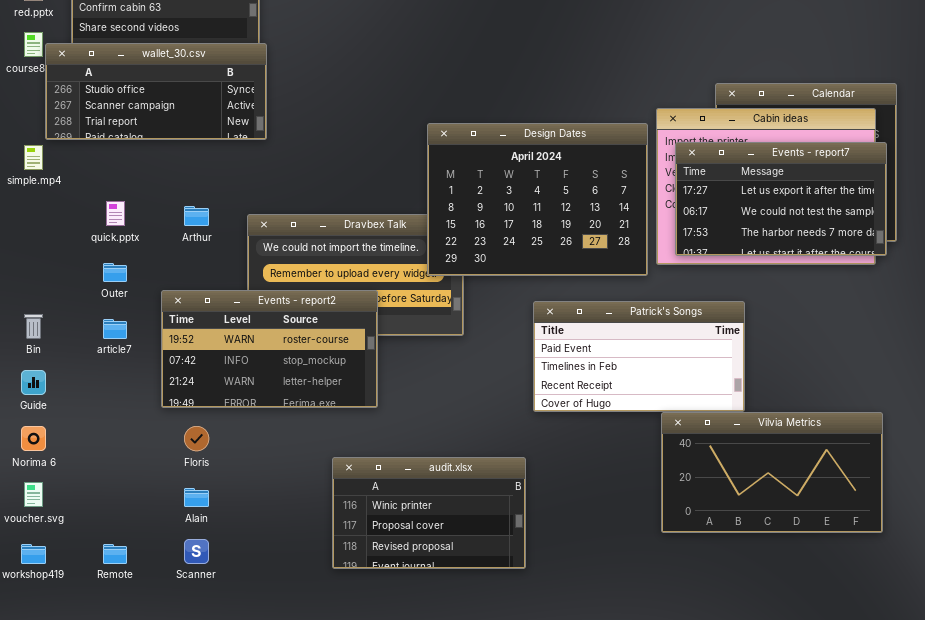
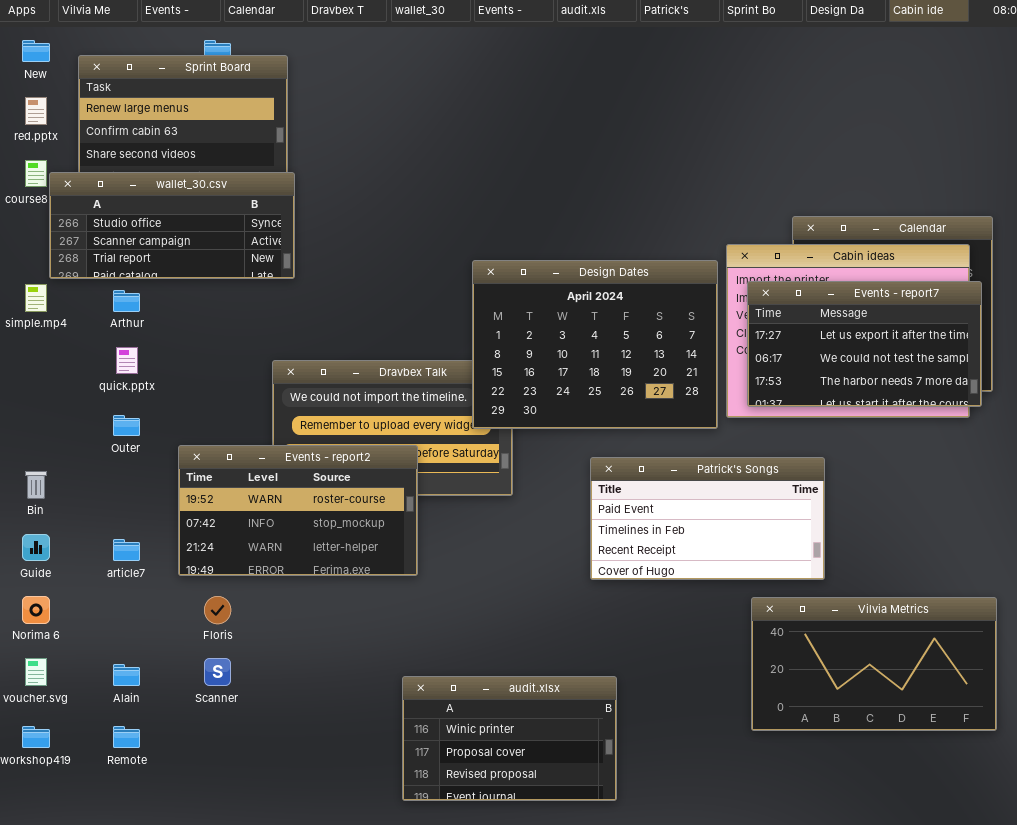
Arthur: [184,206,209,226] -> [113,290,140,312], moved
article7: [103,319,127,339] -> [113,539,140,561], moved
Vilvia Metrics: [661,412,883,533] -> [751,597,997,731], moved
audit.xlsx: [332,457,526,569] -> [402,676,617,801], moved
Alain: [184,488,209,507] -> [113,664,140,686], moved
Scanner: [184,539,209,564] -> [204,658,231,686], moved

